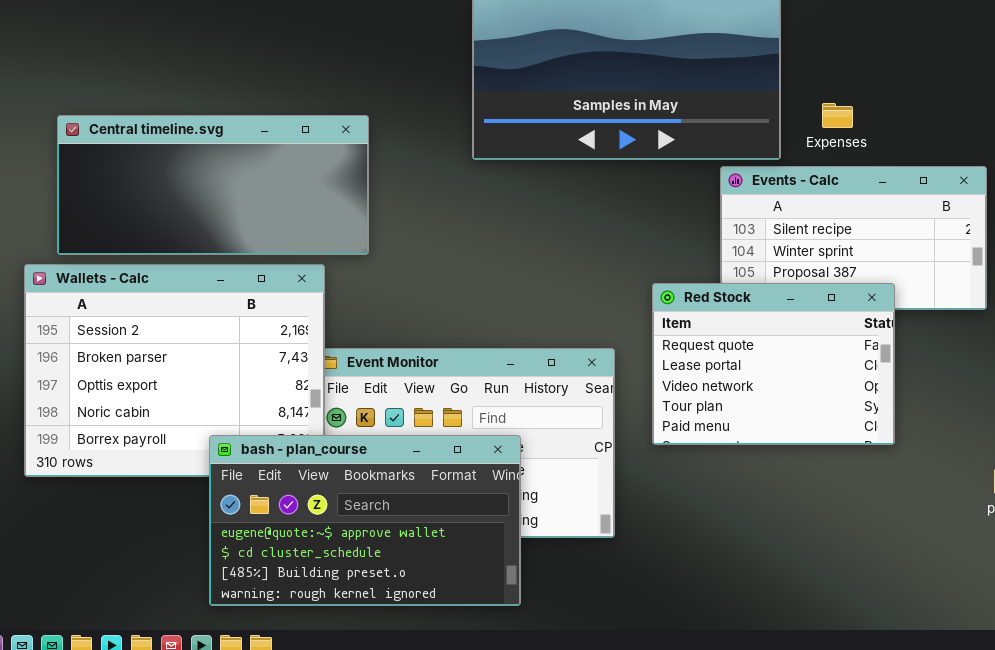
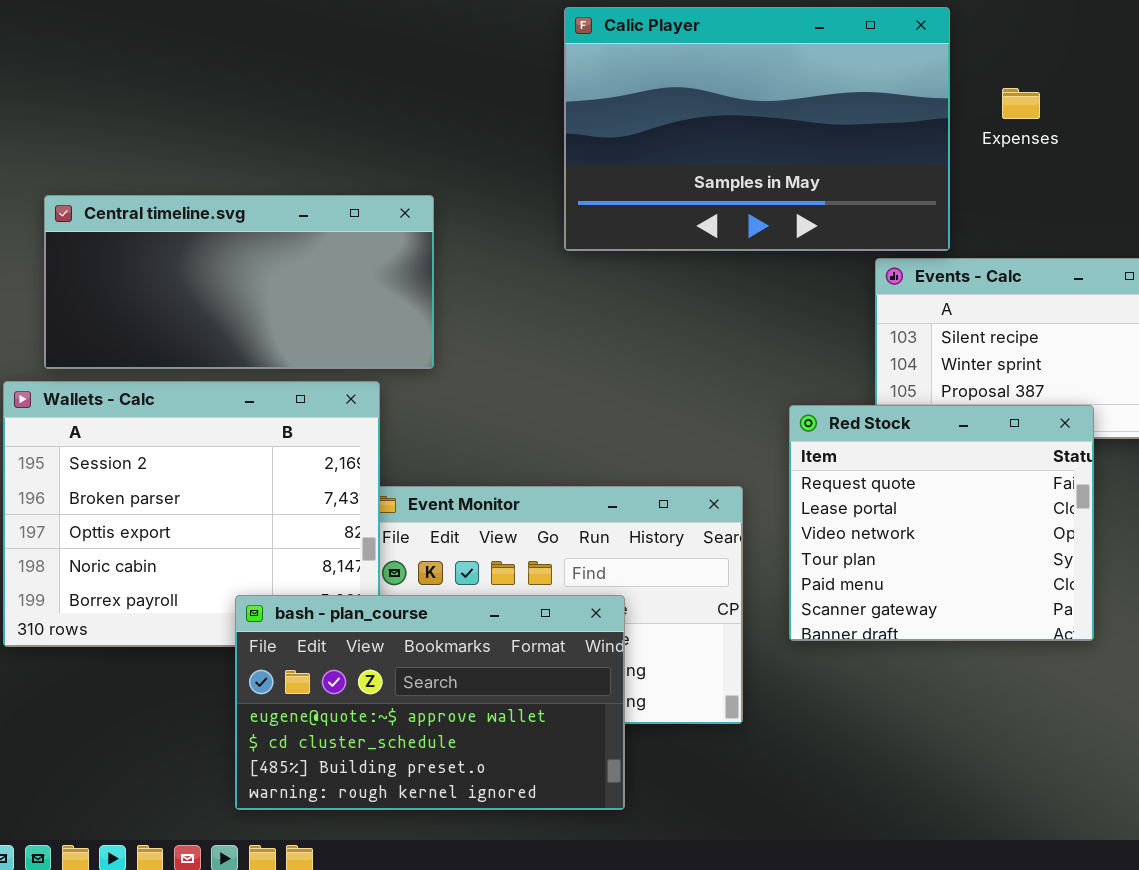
Expenses: [822,103,853,128] -> [1002,88,1040,119], moved
Red Stock: [652,283,895,445] -> [789,405,1094,641], resized

